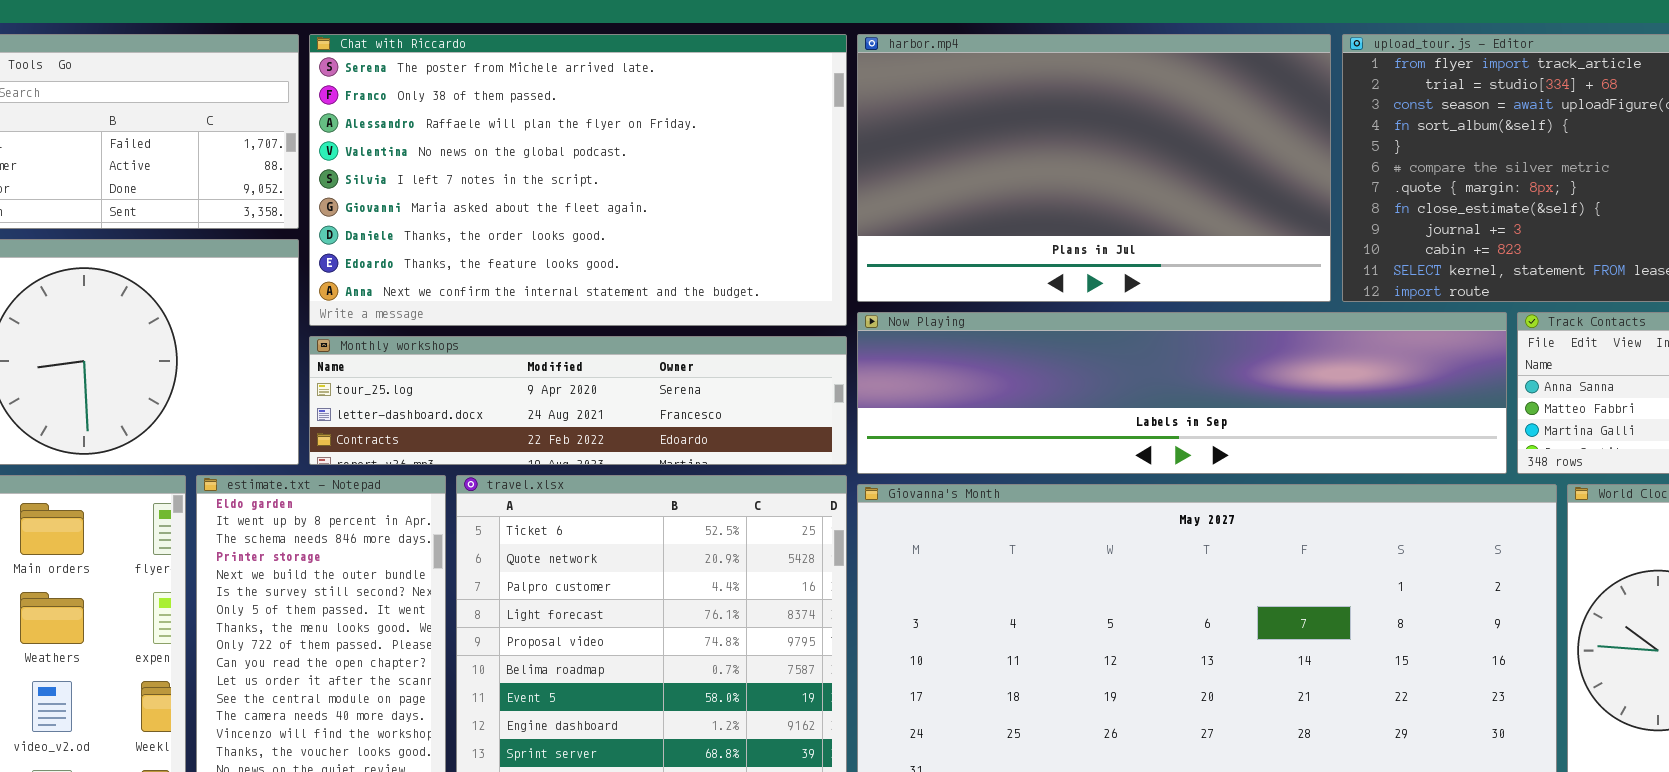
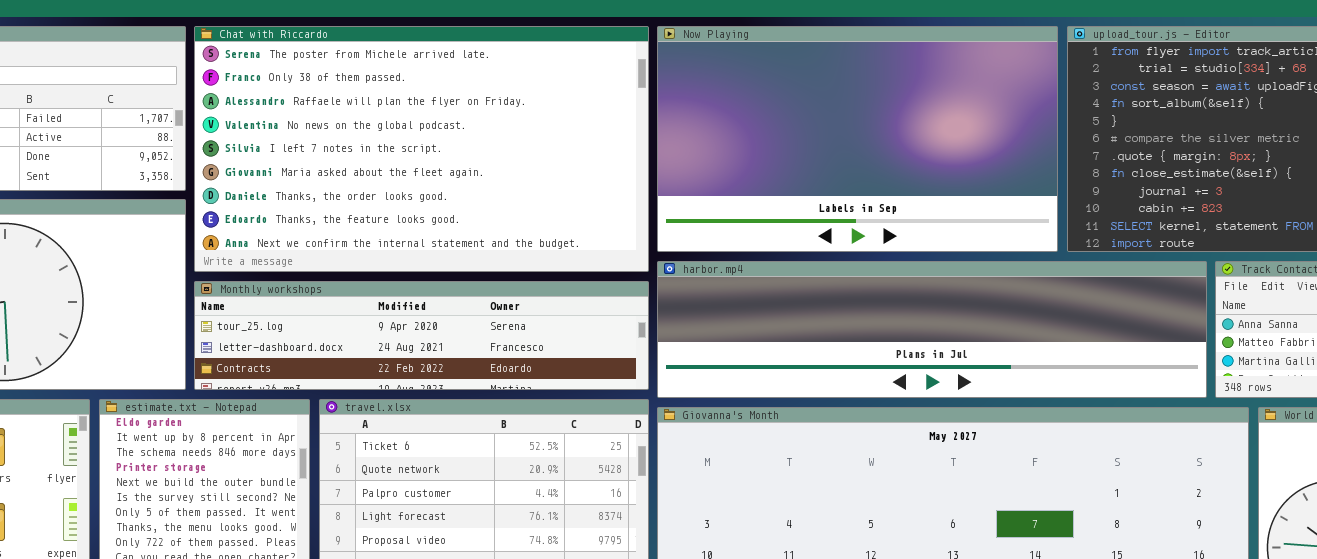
harbor.mp4: [857,34,1331,302] -> [657,261,1207,398], moved, resized
Now Playing: [857,312,1507,474] -> [657,26,1058,252], moved, resized

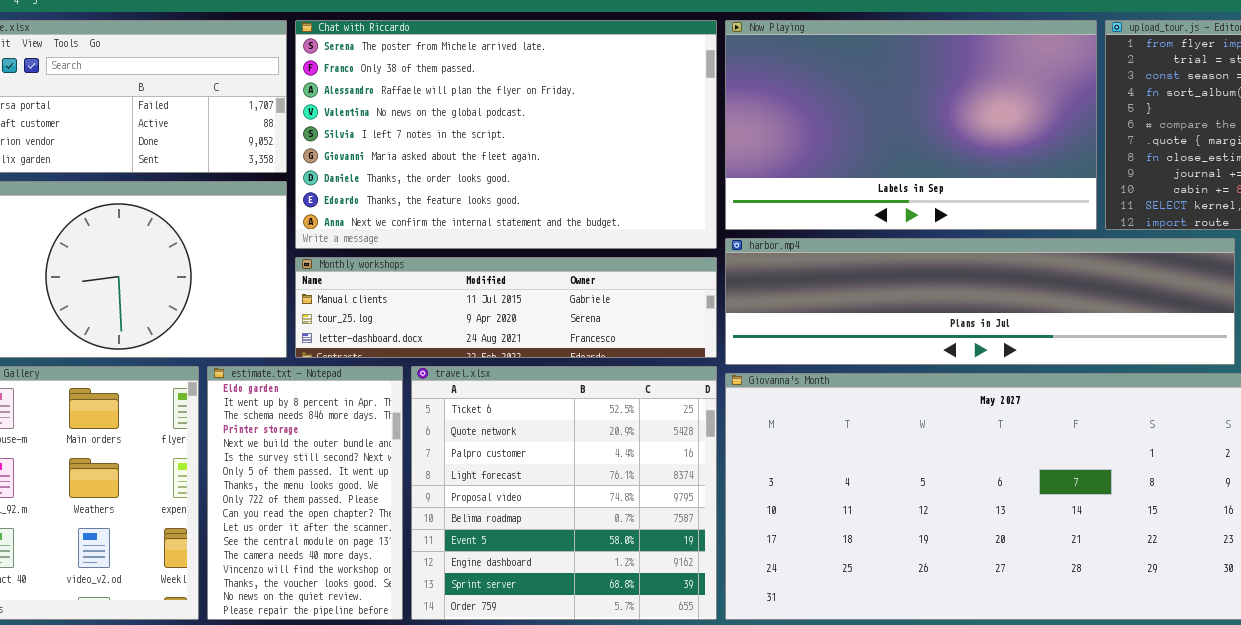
Monthly workshops: [194,281,649,390] -> [295,257,717,358], scrolled up 1 row

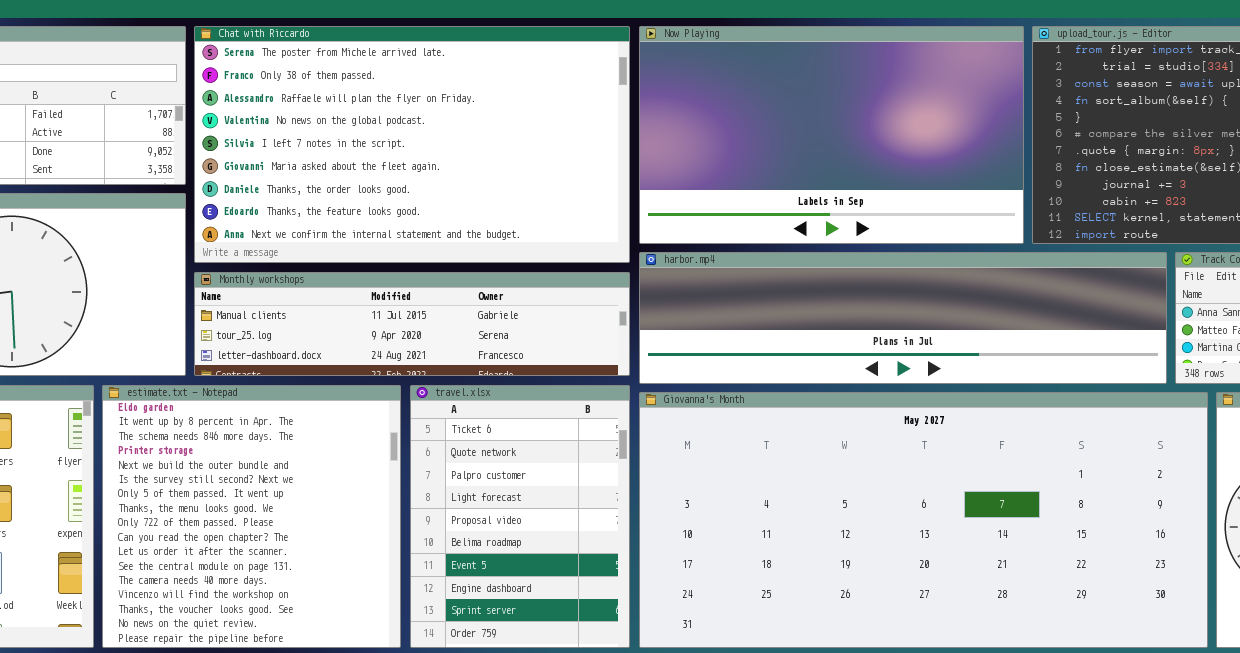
estimate.txt - Notepad: [207,366,403,620] -> [102,385,401,648], resized
travel.xlsx: [411,366,717,620] -> [410,385,630,648], resized

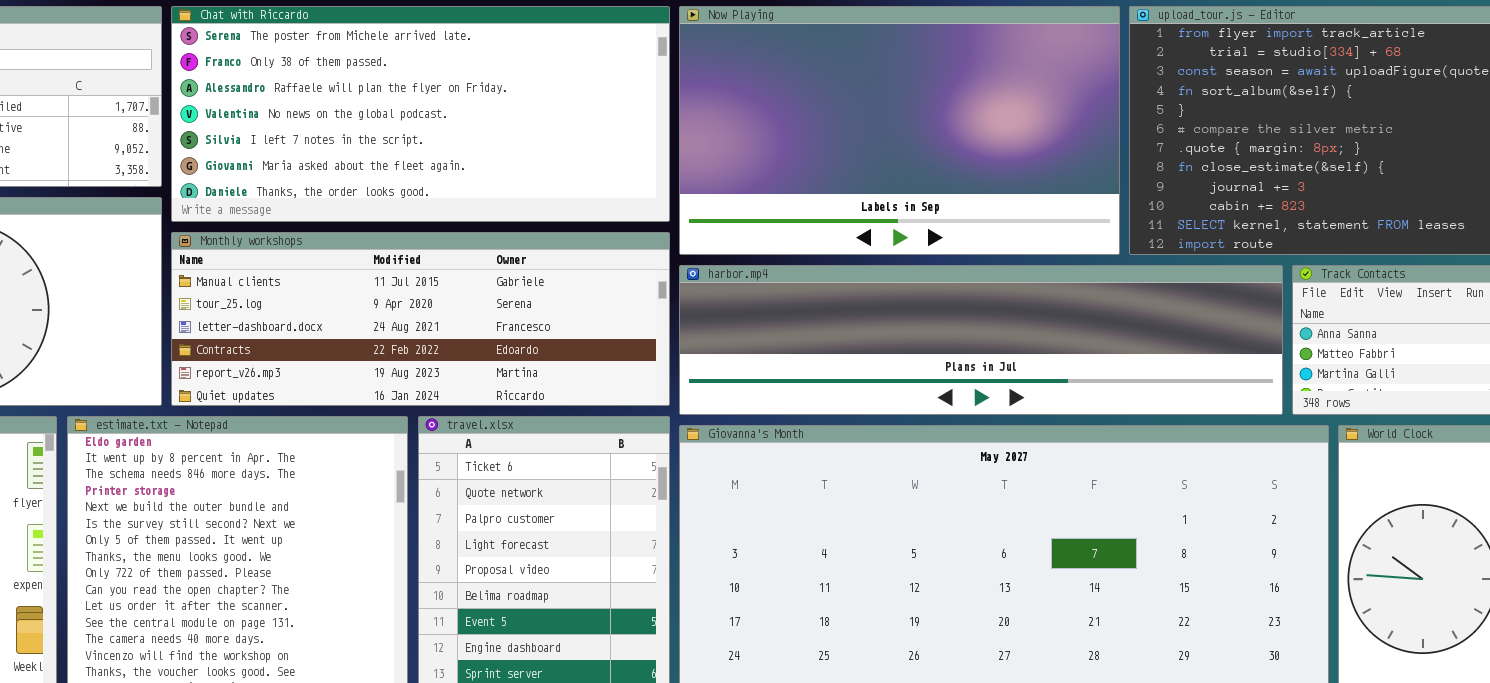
Chat with Riccardo: [194,26,630,263] -> [171,6,670,222], resized
Monthly workshops: [194,272,630,376] -> [171,232,670,406], resized

